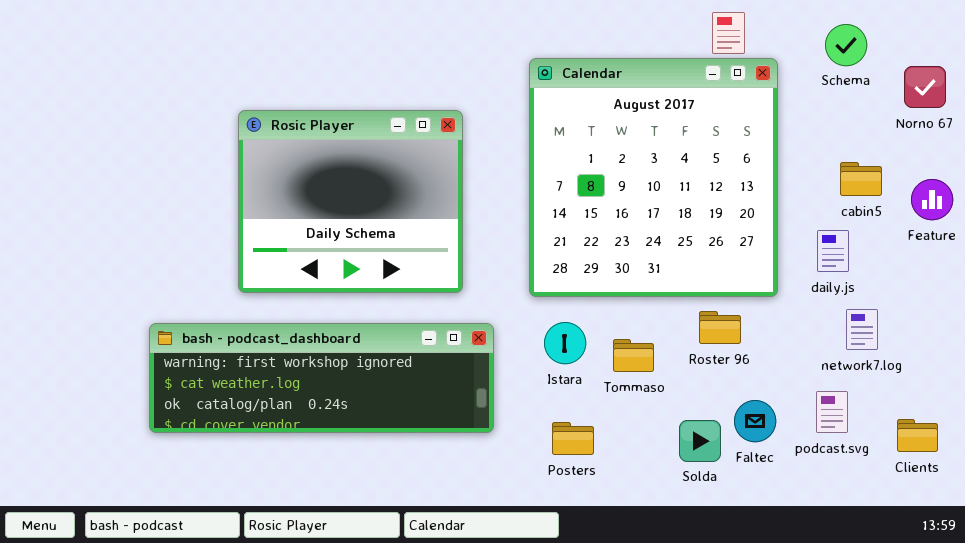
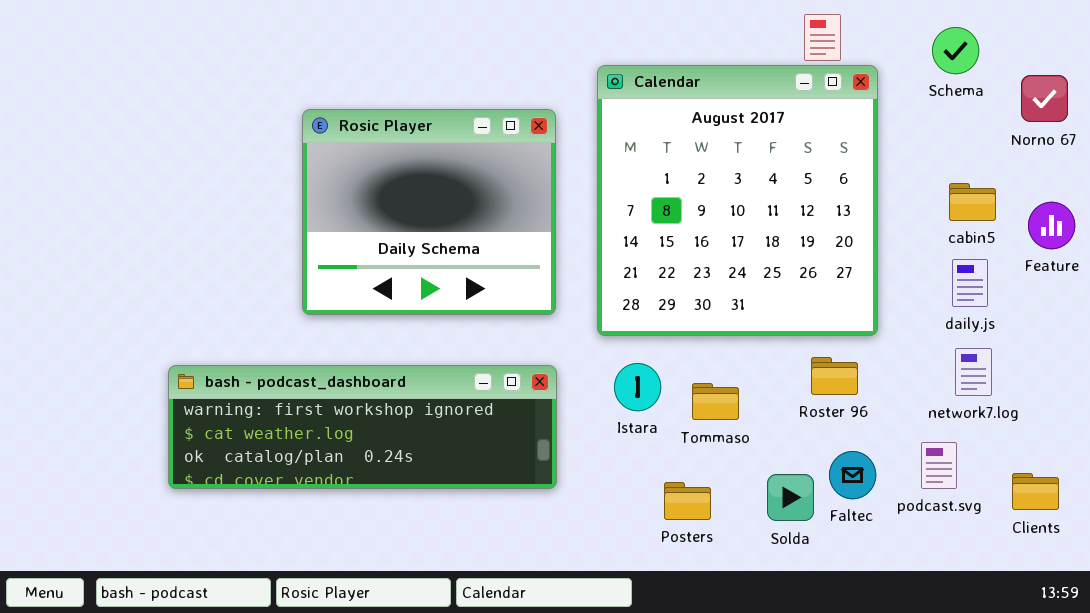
Rosic Player: [238,110,463,293] -> [302,109,556,315], moved
daily.js: [817,230,849,272] -> [952,259,988,307], moved
Roster 96: [699,311,741,344] -> [811,357,858,395], moved
Posters: [552,422,594,455] -> [664,482,711,520], moved

